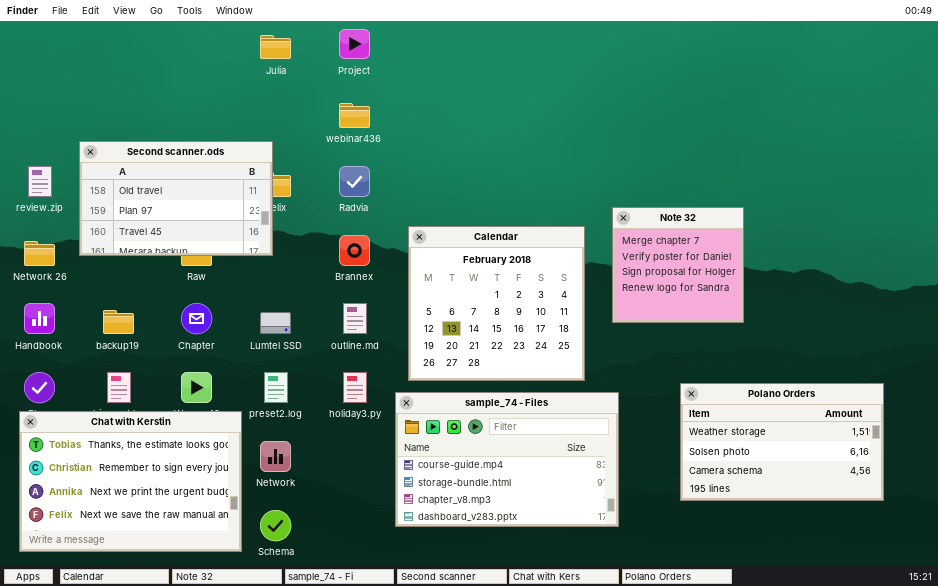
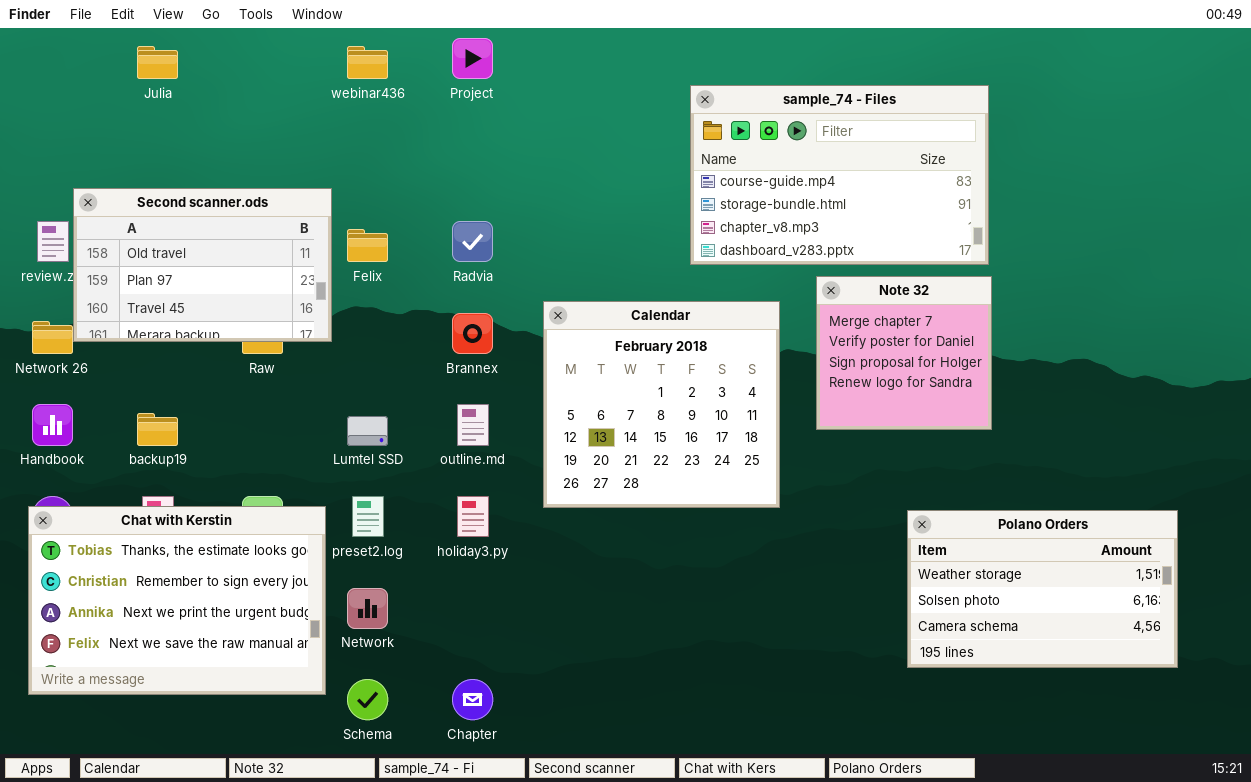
Julia: [260,35,291,59] -> [137,46,178,79], moved
webinar436: [339,103,370,128] -> [347,46,388,79], moved
Second scanner.ods: [79,141,273,256] -> [73,188,332,342], moved
Chapter: [181,303,212,334] -> [452,679,493,720], moved
sample_74 - Files: [395,392,619,527] -> [690,85,989,265], moved
Chat with Kerstin: [19,411,242,552] -> [28,506,326,695], moved

